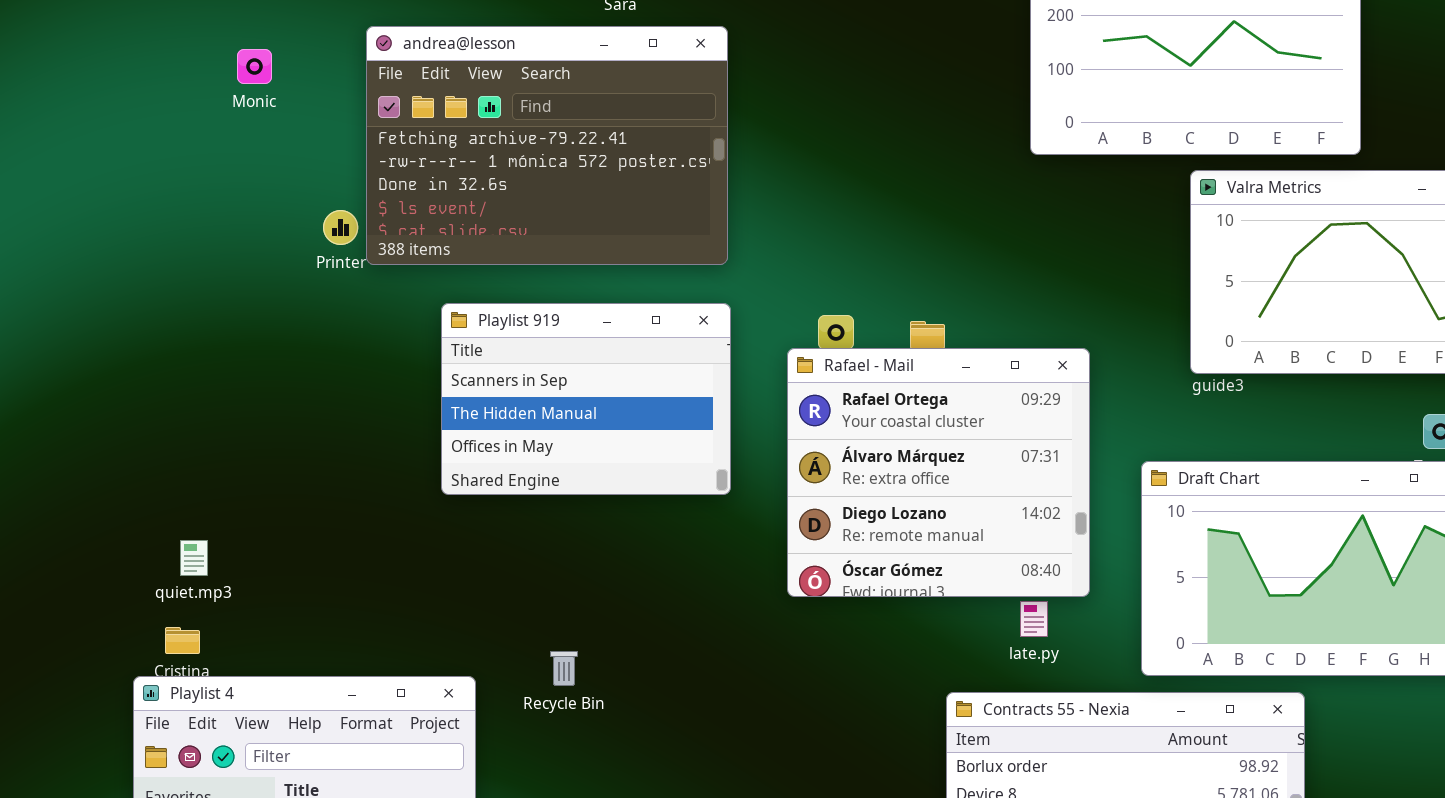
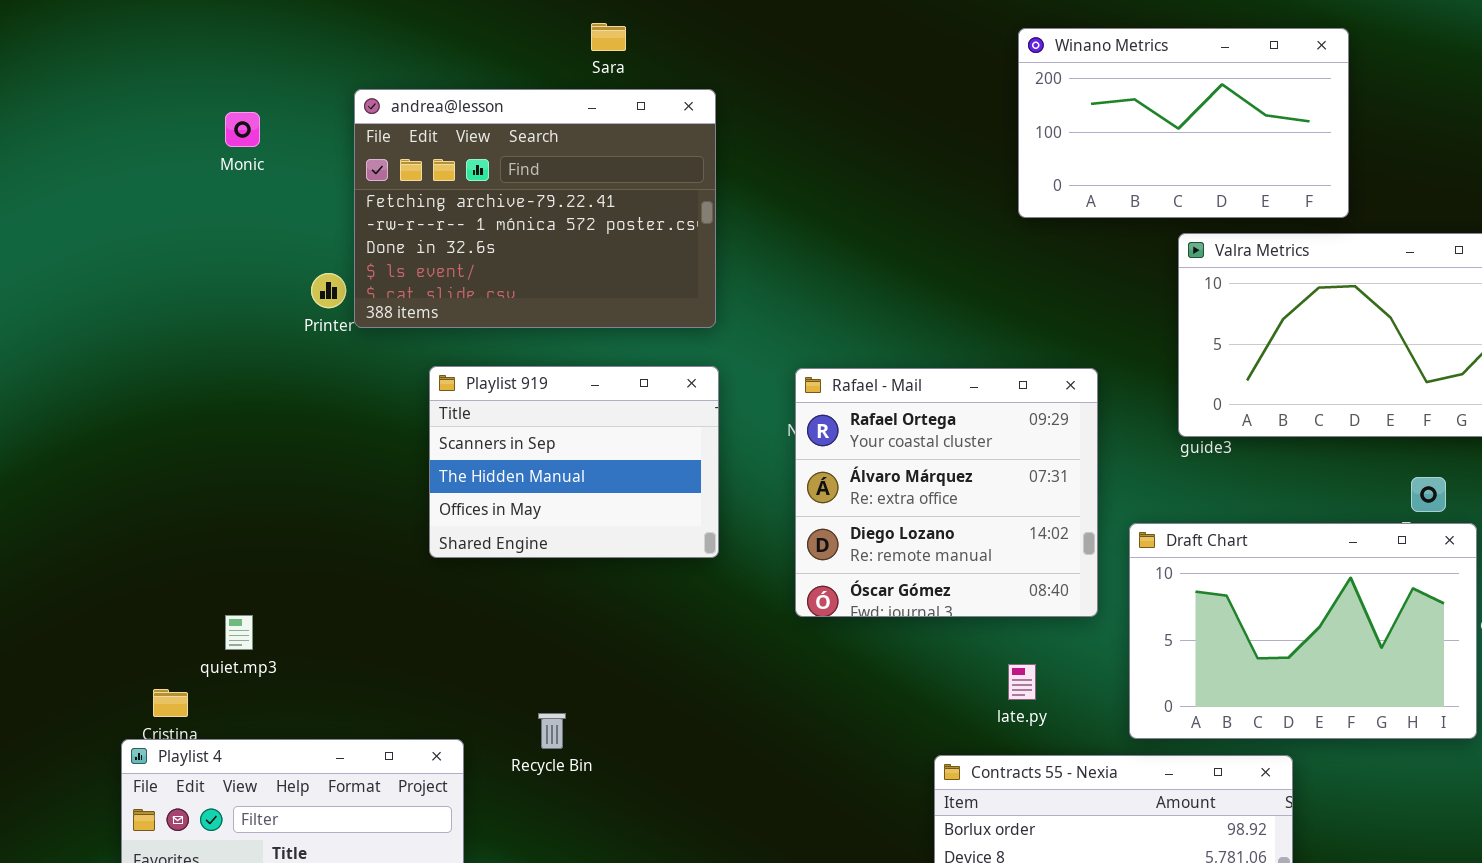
Rafael - Mail: [787,348,1090,597] -> [795,368,1098,617], moved
quiet.mp3: [180,540,208,576] -> [225,615,253,650], moved

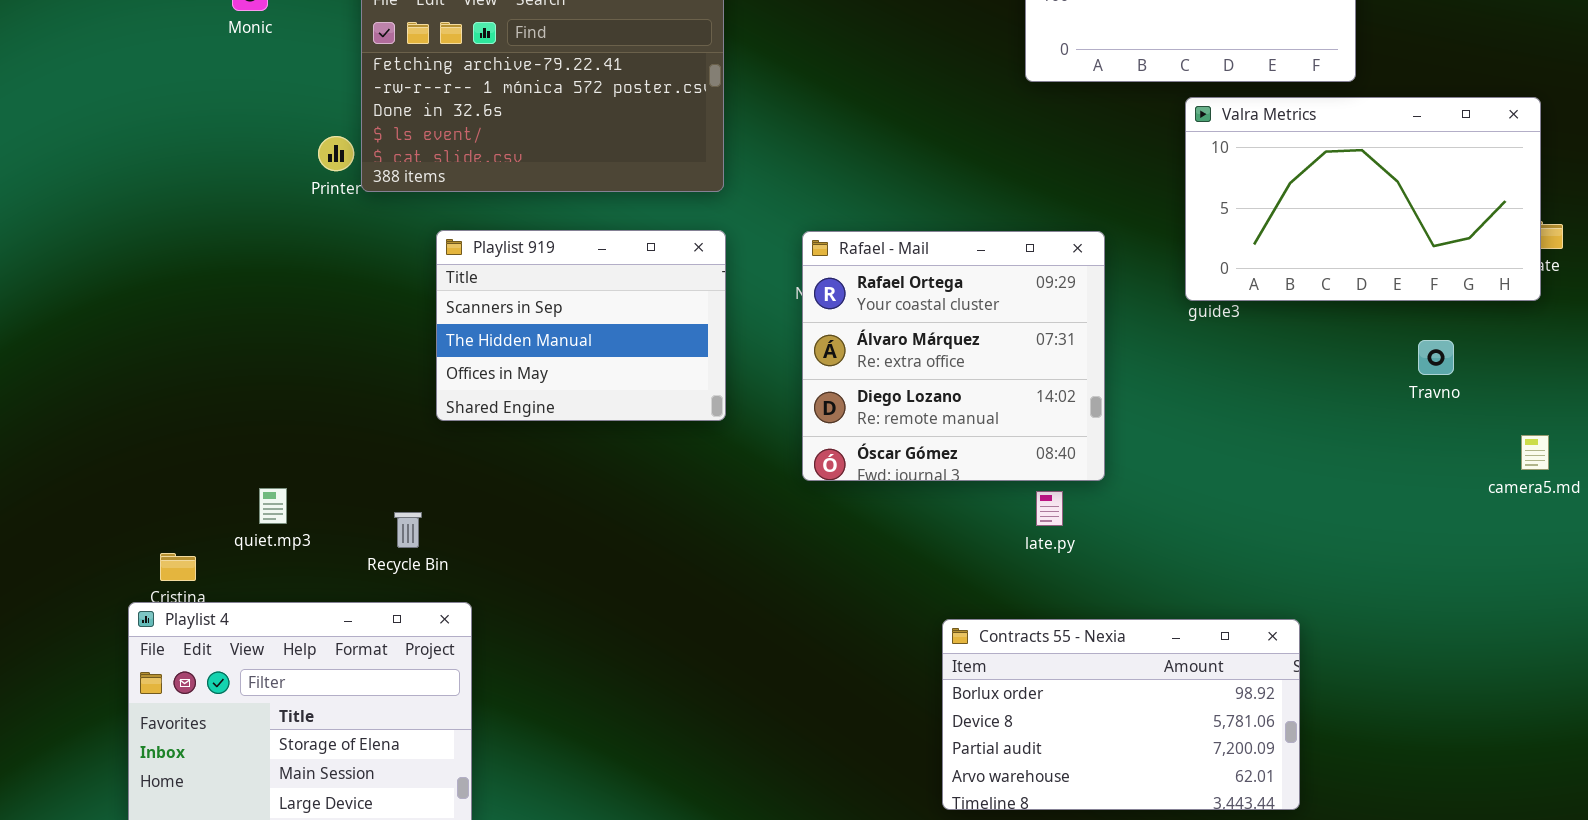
Draft Chart: [1129,523,1477,739] -> none, closed
quiet.mp3: [225,615,253,650] -> [259,488,287,524], moved
late.py: [1008,664,1036,700] -> [1036,491,1063,526], moved
Recycle Bin: [538,713,566,749] -> [394,512,422,548], moved

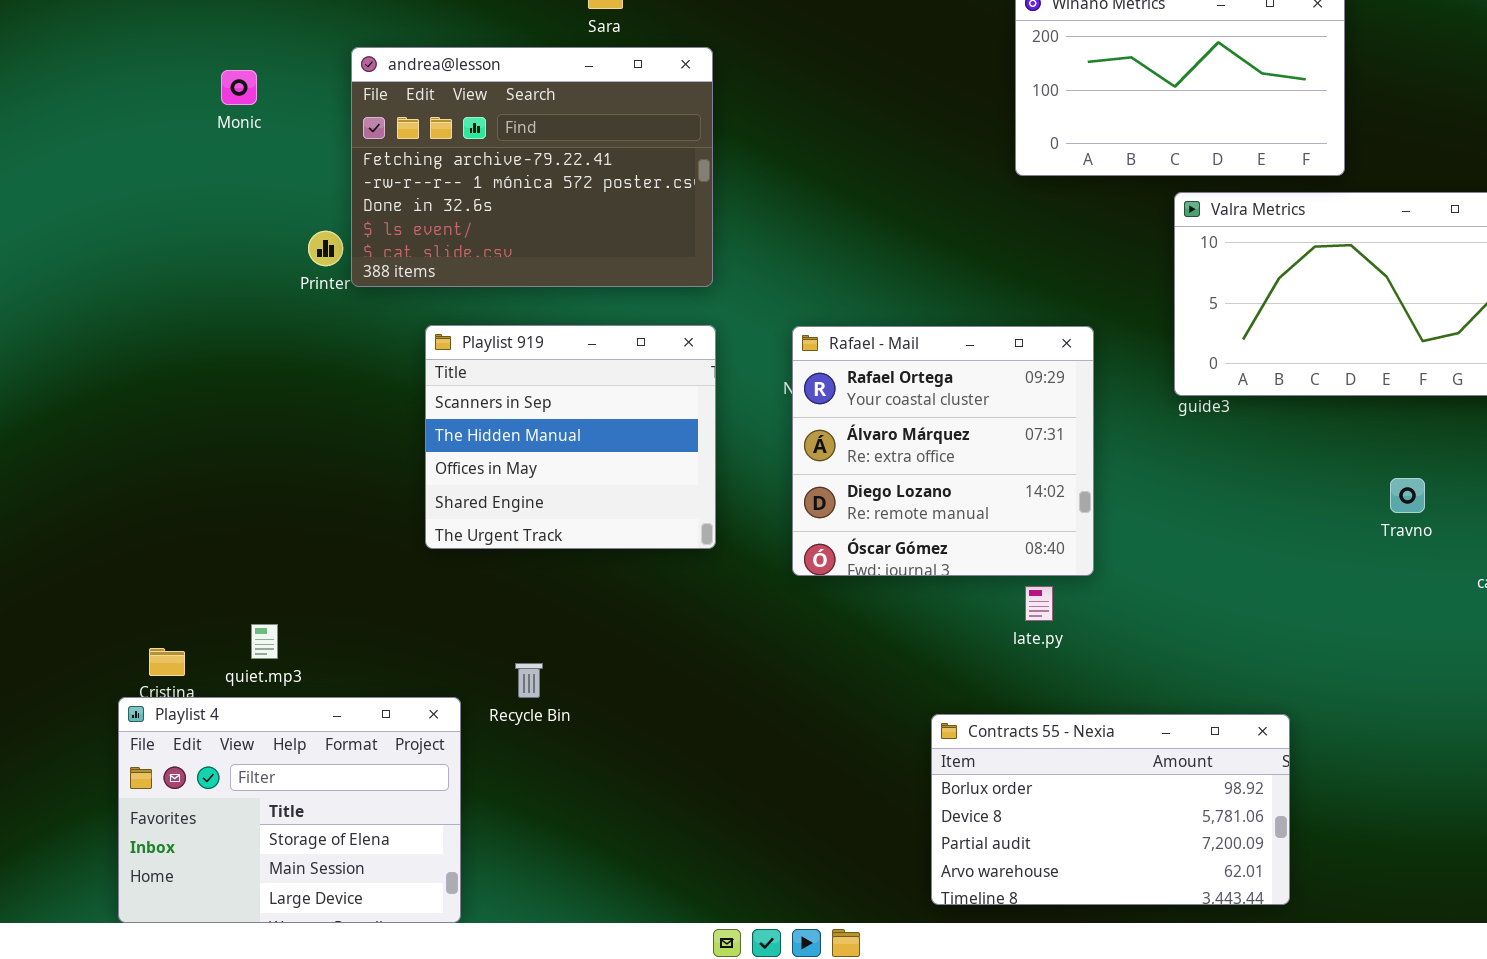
Playlist 919: [436,230,726,421] -> [425,325,716,549], resized
Travno: [1418,340,1454,375] -> [1390,478,1425,513], moved
quiet.mp3: [259,488,287,524] -> [251,624,278,659], moved
Recycle Bin: [394,512,422,548] -> [515,663,543,698], moved

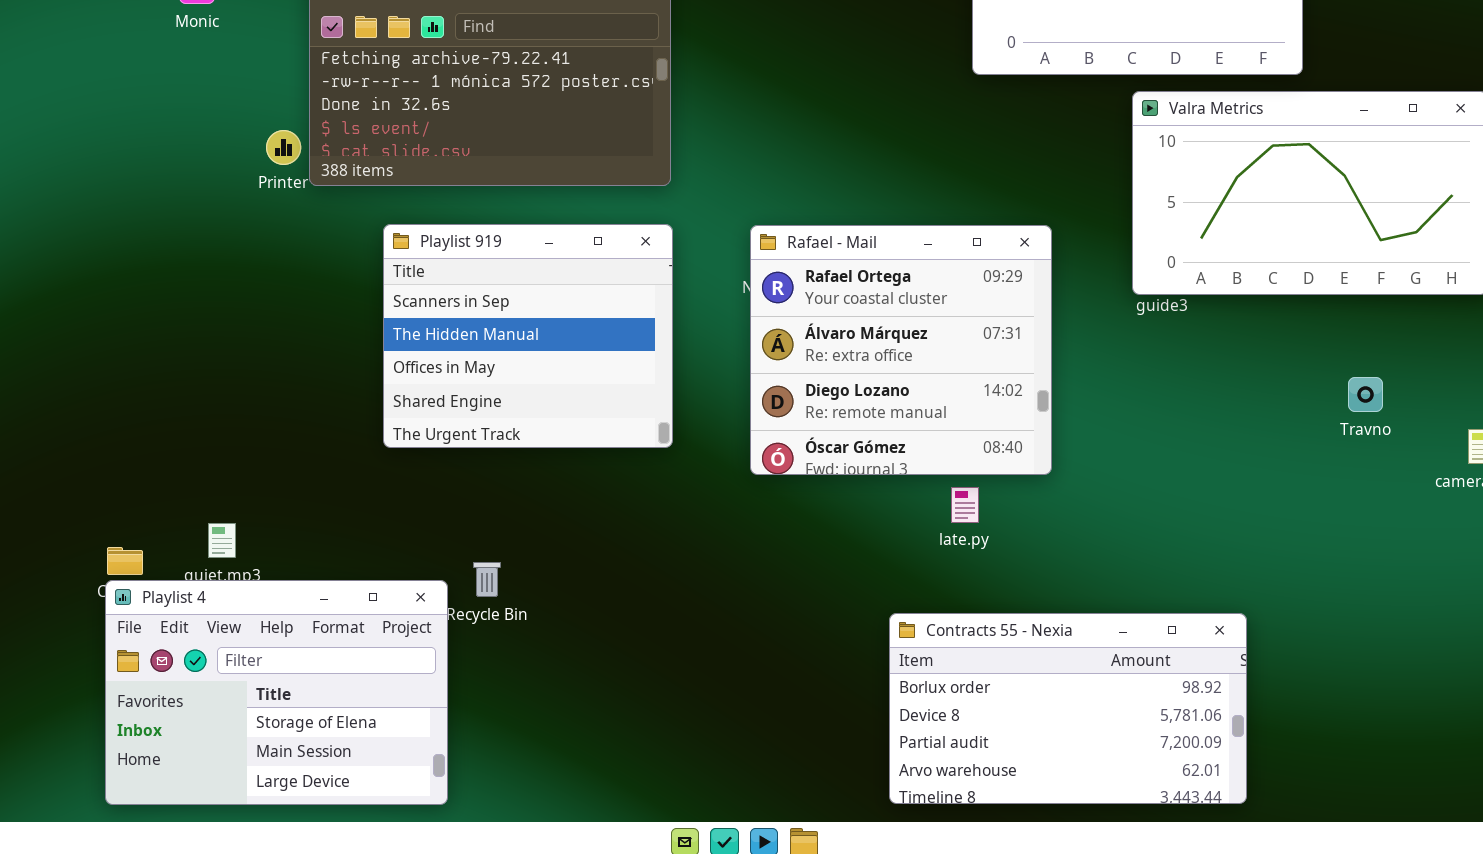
late.py: [1025,586,1053,621] -> [951,487,979,523], moved
Playlist 4: [118,697,461,923] -> [105,580,448,805], moved

